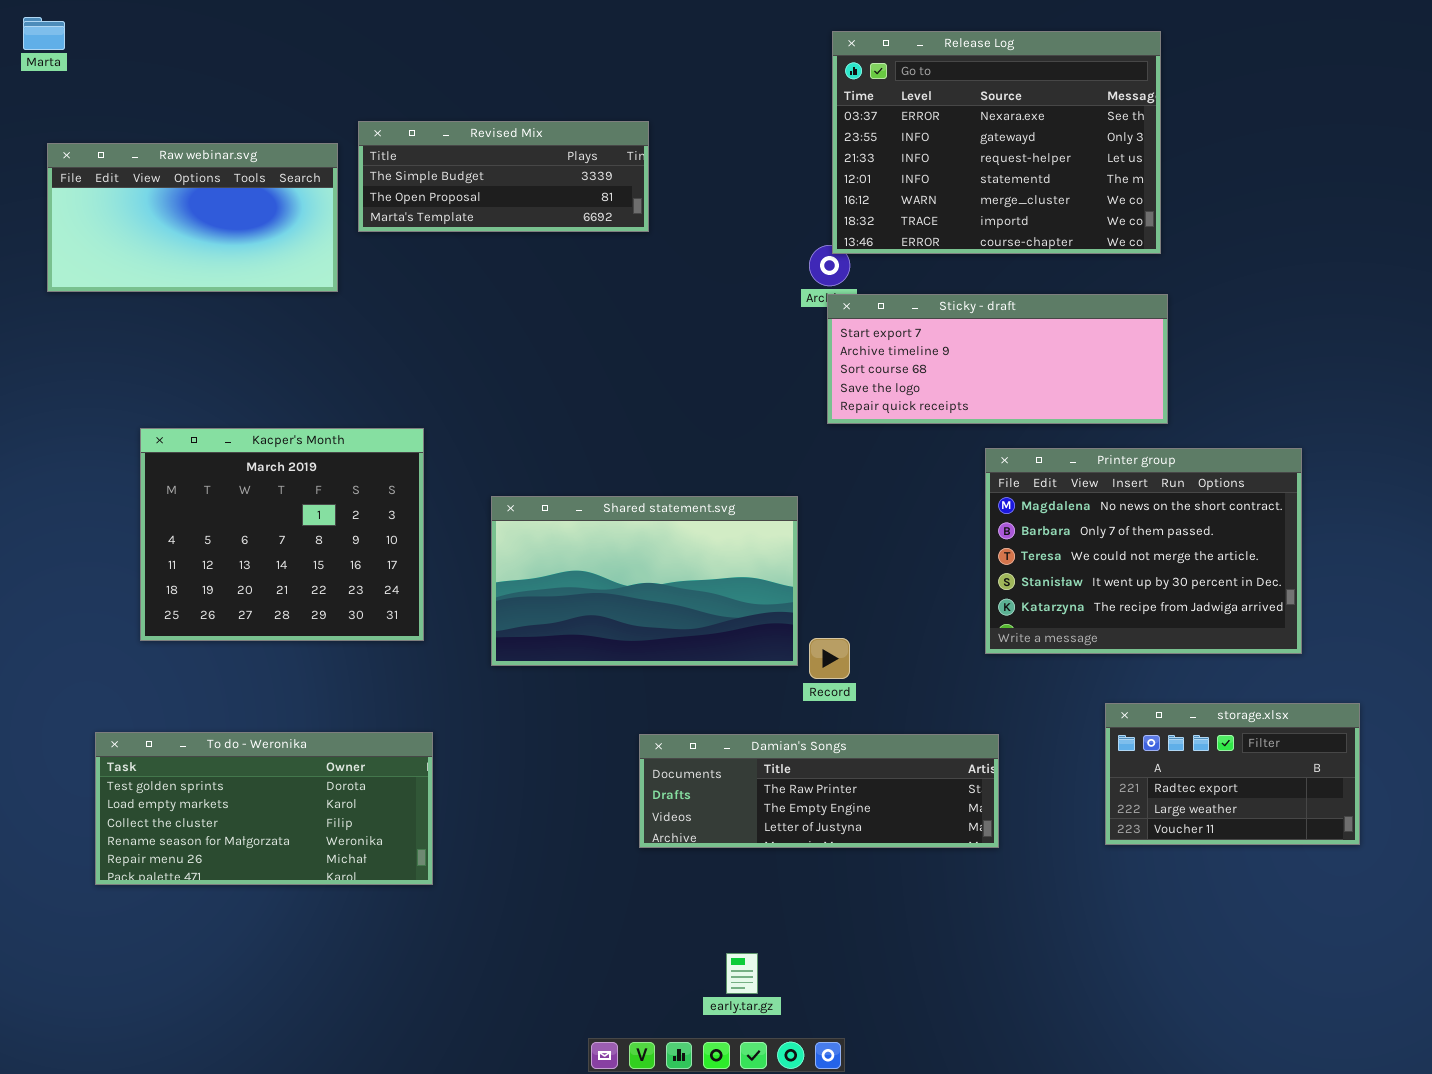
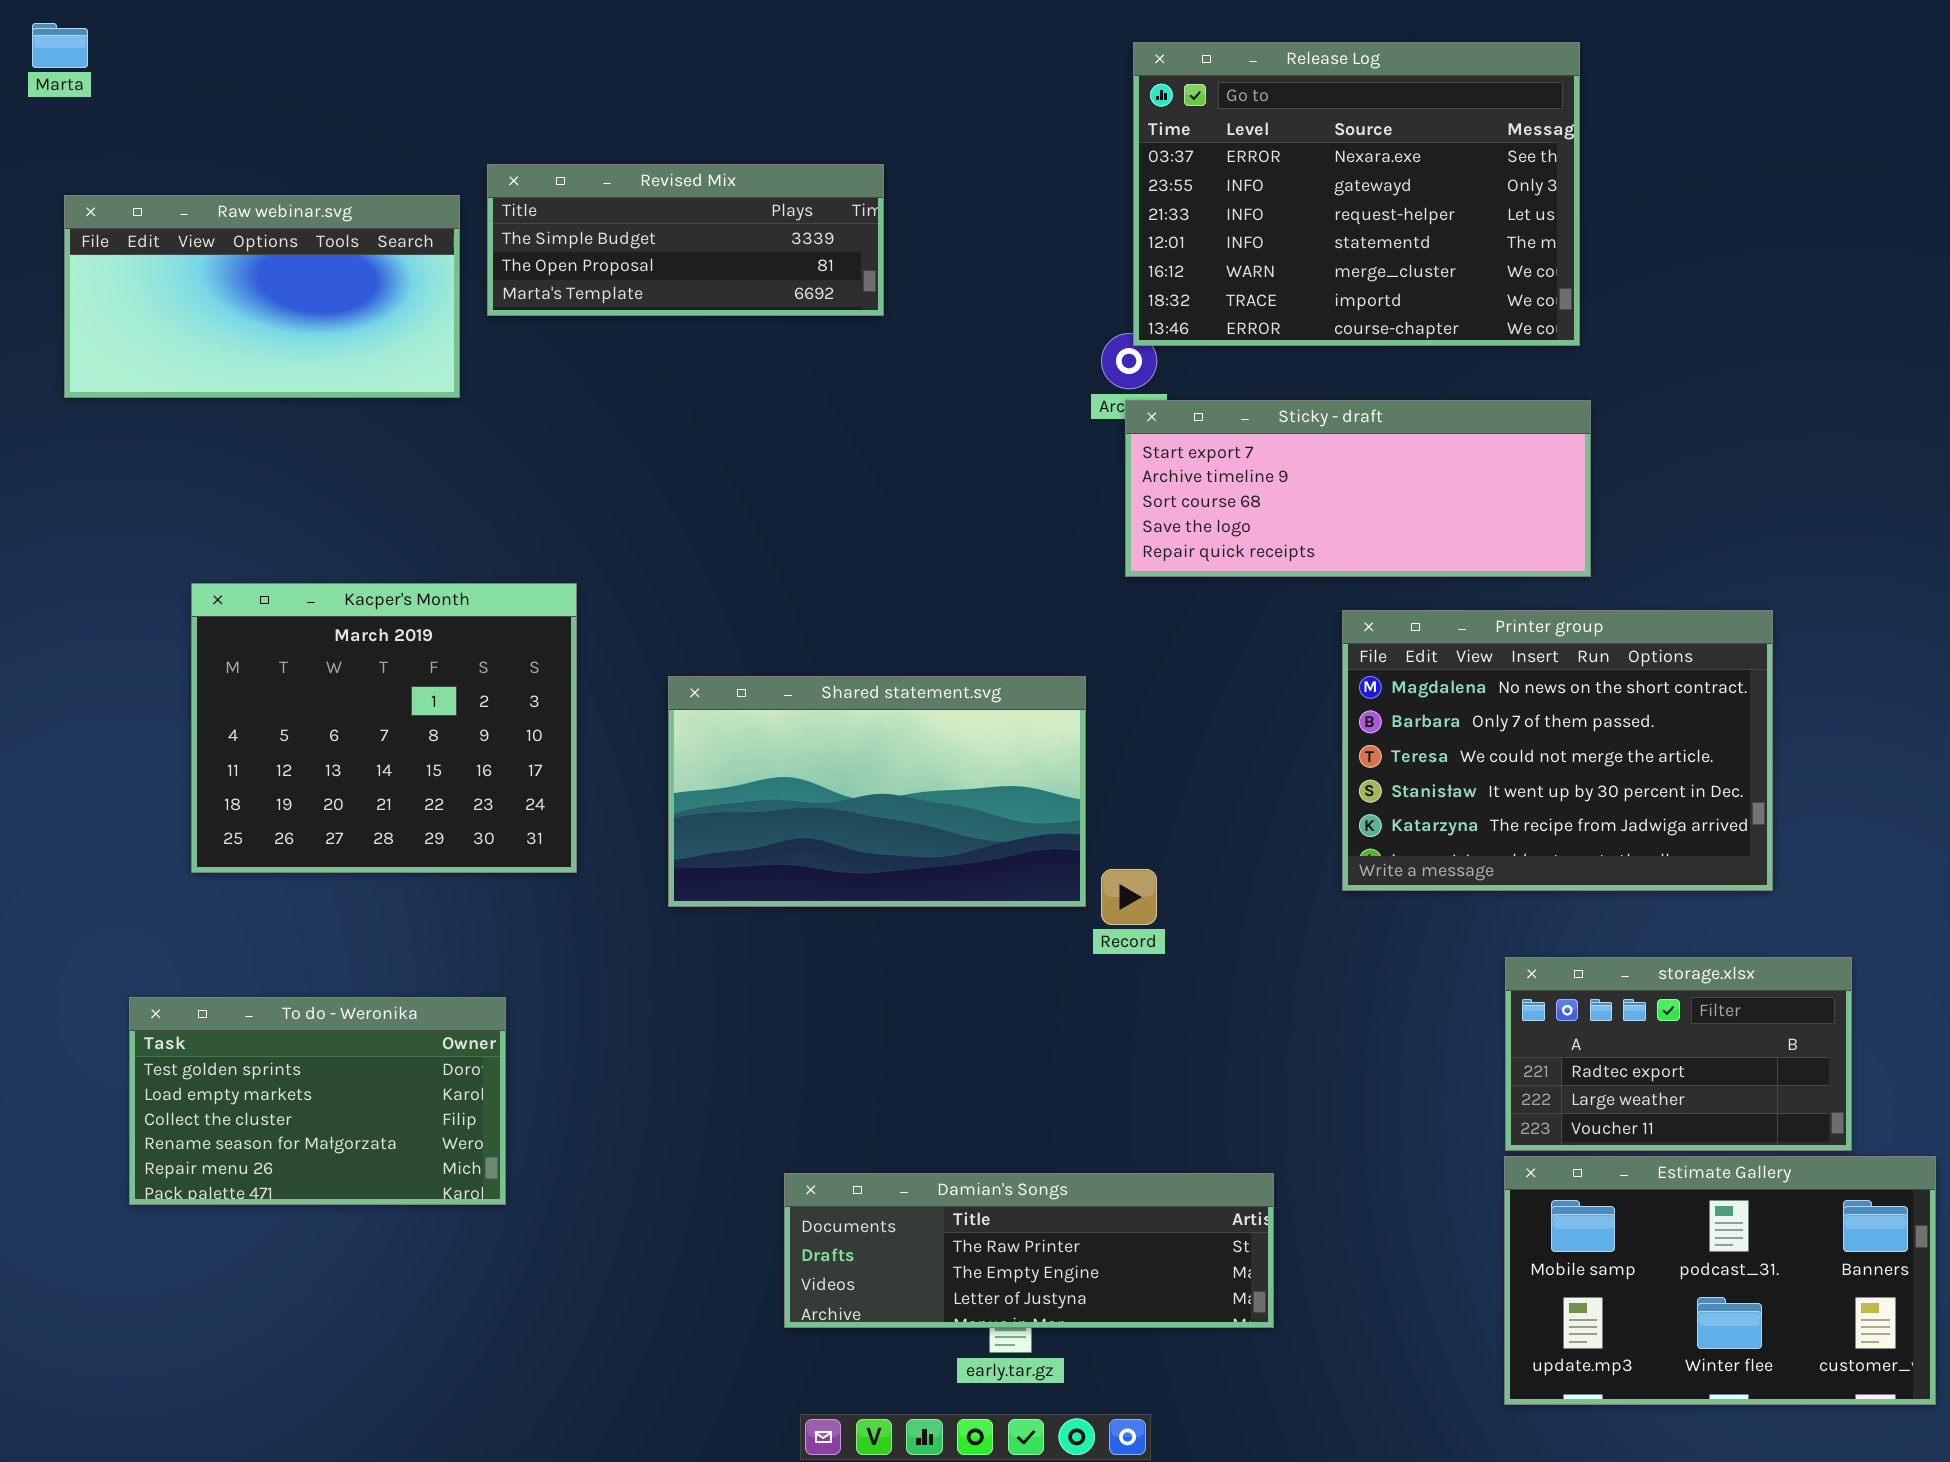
To do - Weronika: [95,732,433,885] -> [129,997,506,1205], resized
Damian's Songs: [639,734,999,848] -> [784,1173,1274,1328], moved
Estimate Gallery: none -> [1504,1156,1936,1405], opened

